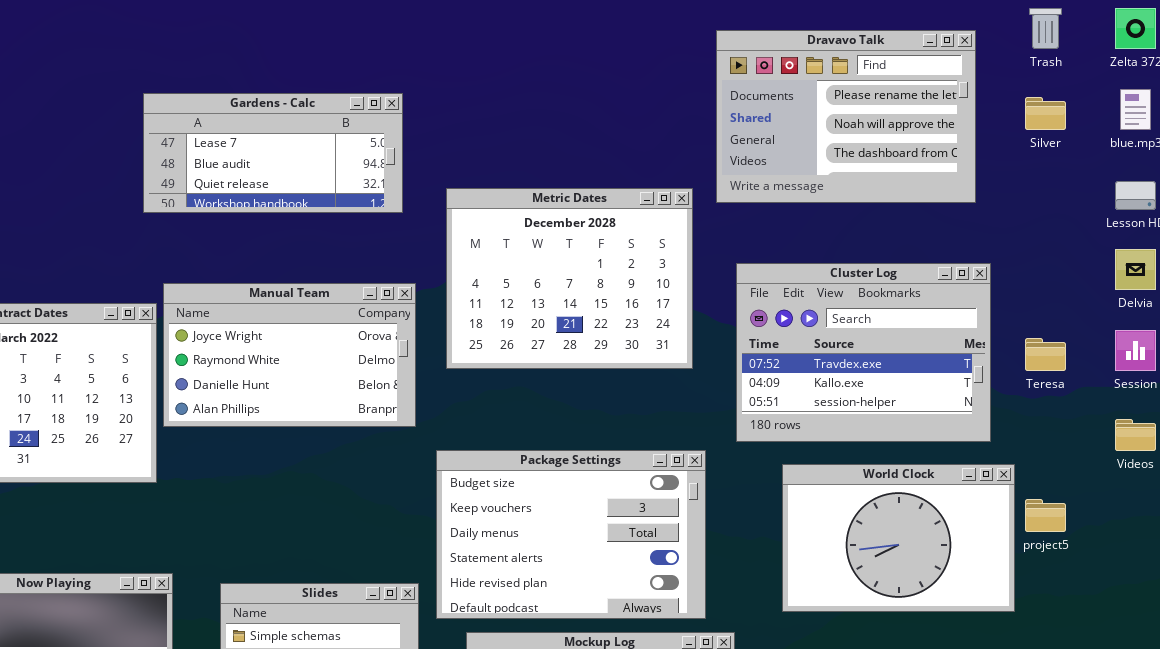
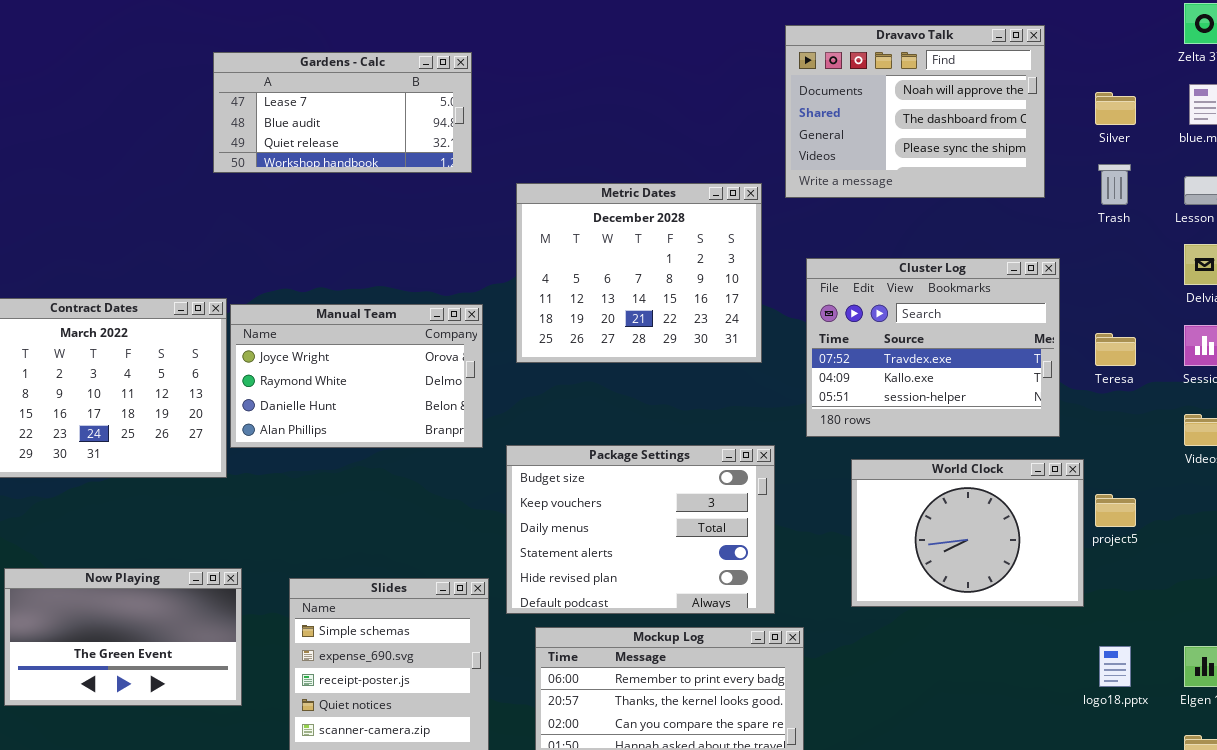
Trash: [1029,8,1062,49] -> [1098,164,1131,205], moved
Dravavo Talk: [716,30,976,203] -> [785,25,1045,198], scrolled down 1 row
Gardens - Calc: [143,93,403,213] -> [213,52,472,173], moved
Manual Team: [163,283,416,427] -> [230,304,483,448], moved

